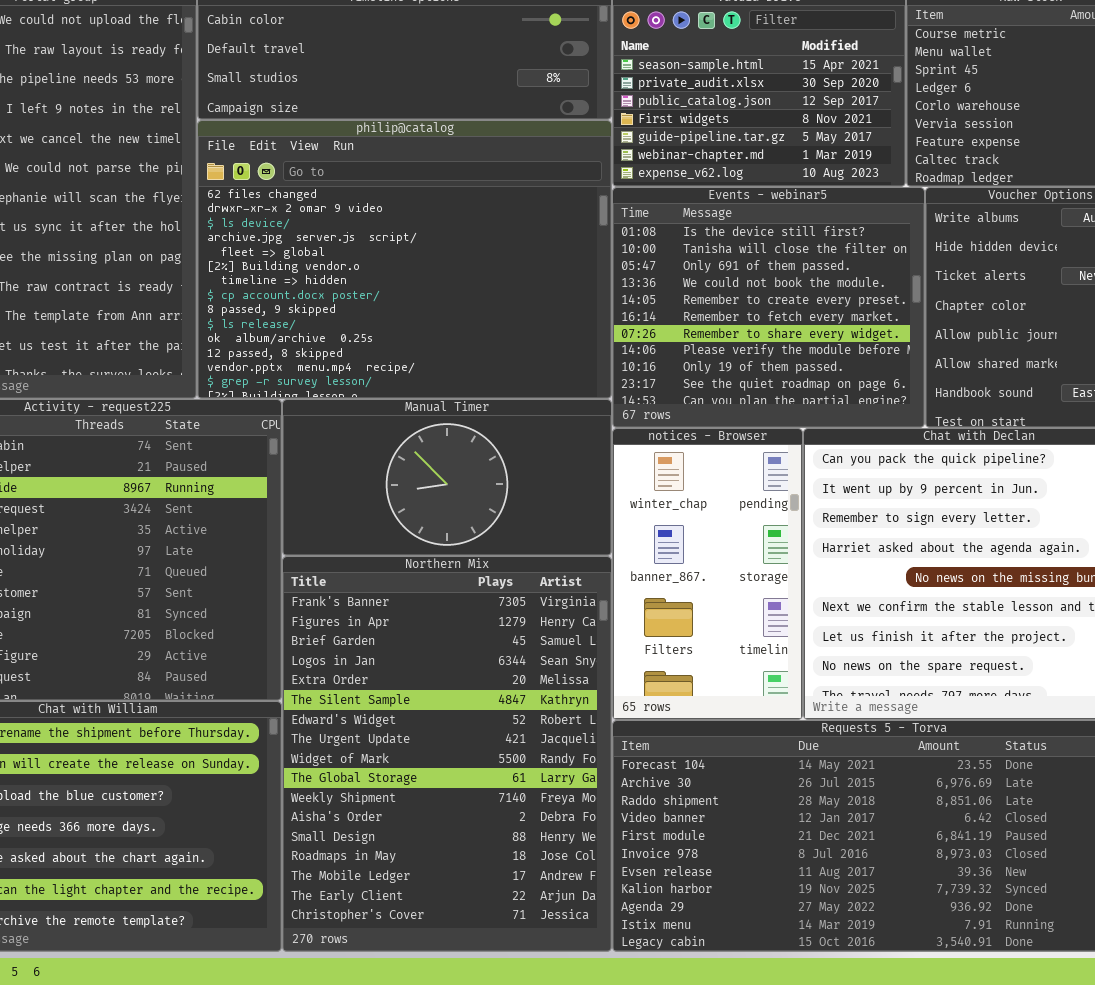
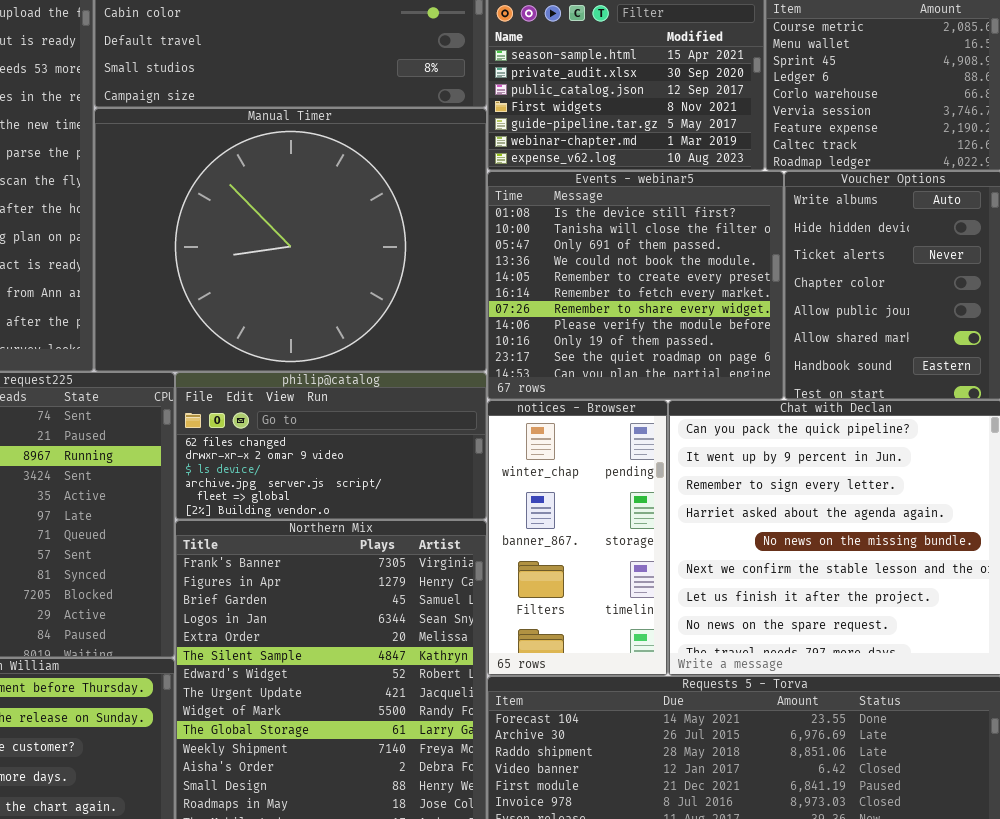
philip@catalog: [197,120,612,399] -> [175,372,487,520], moved, resized
Manual Timer: [282,399,612,556] -> [94,108,487,372], moved, resized

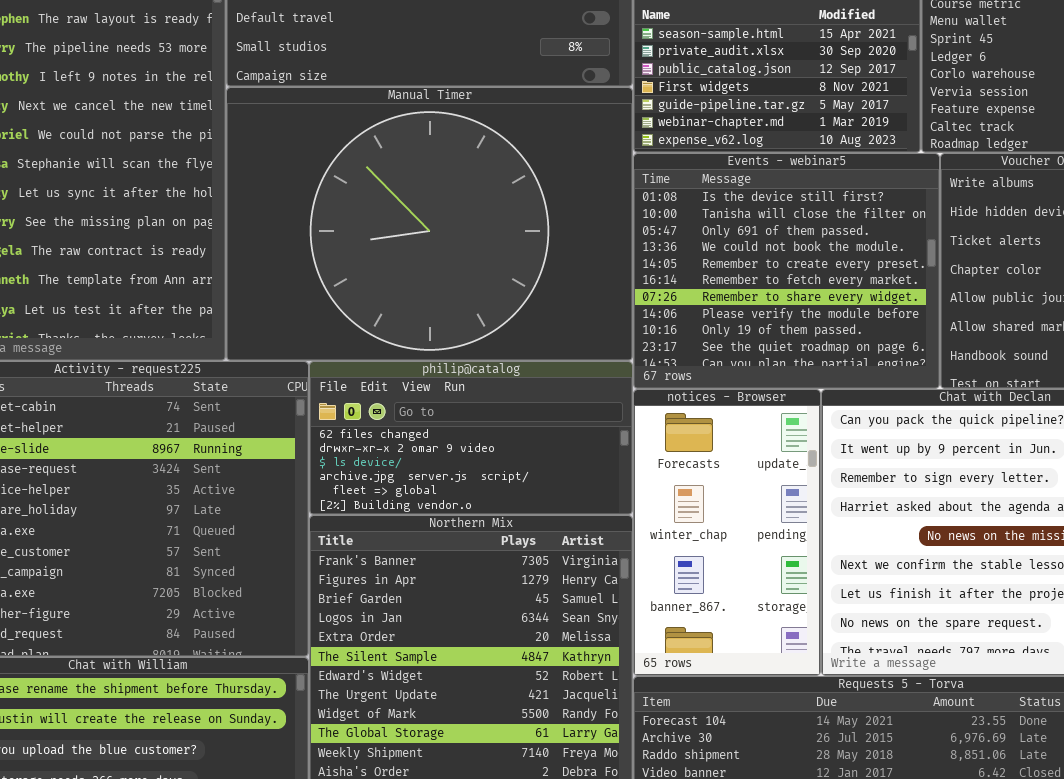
notices - Browser: [487,400,668,676] -> [633,389,821,676], scrolled up 1 row

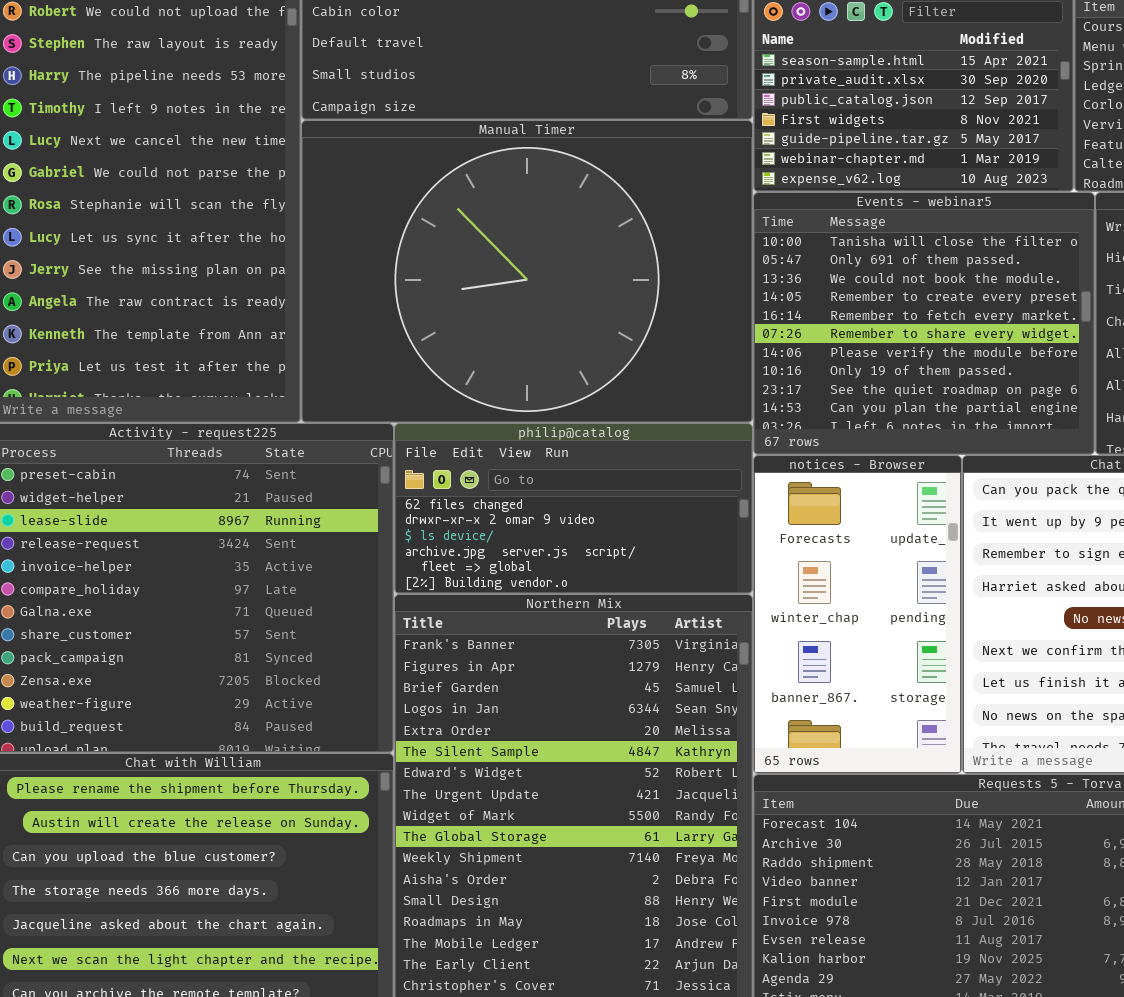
Events - webinar5: [633,153,940,389] -> [753,192,1095,455], scrolled down 1 row

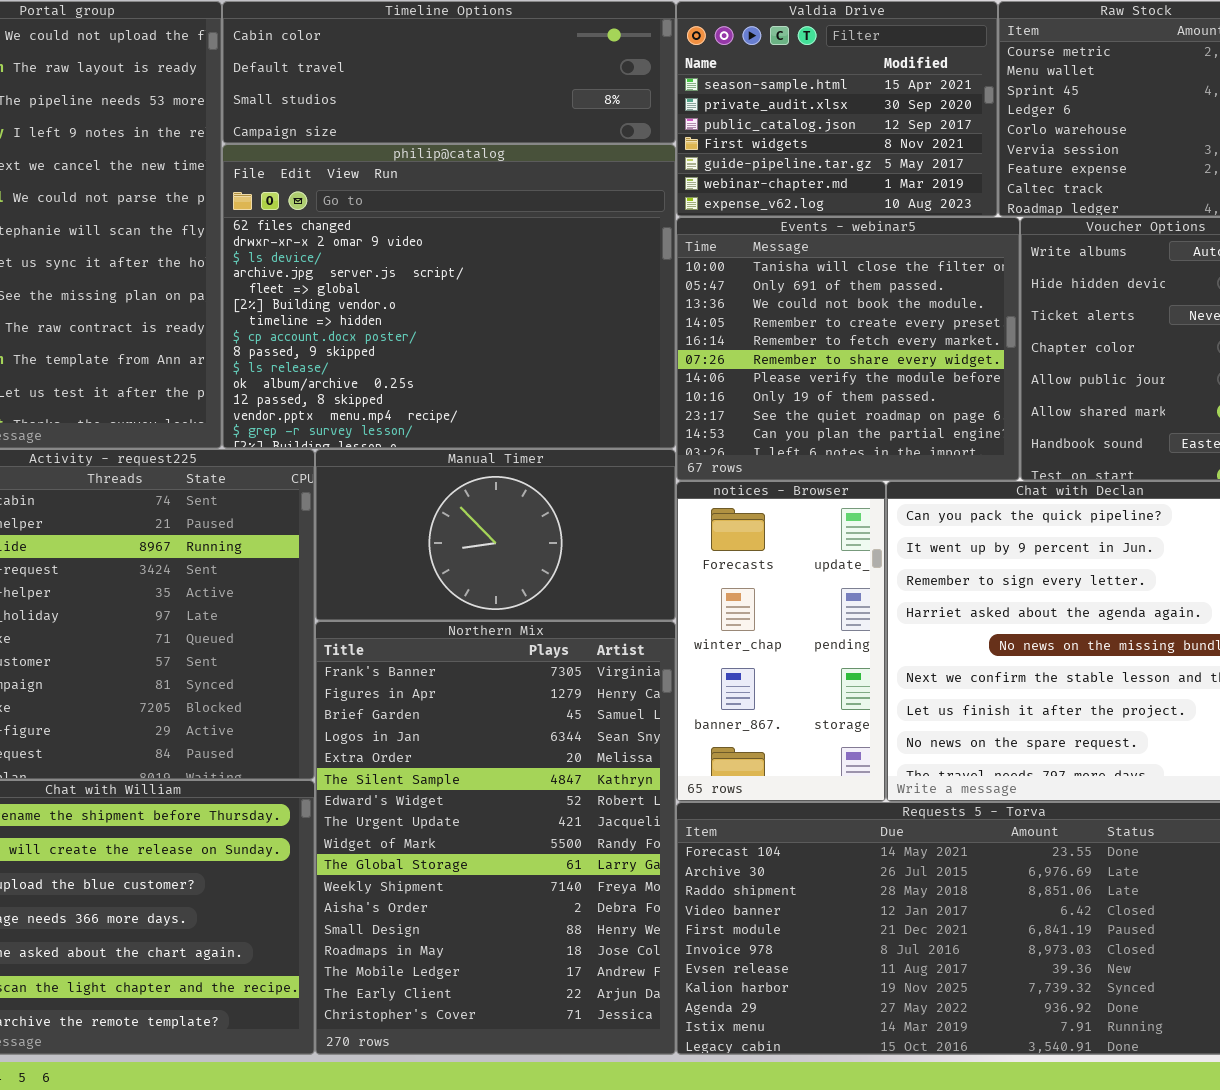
Manual Timer: [301,120,753,423] -> [315,449,676,621], moved, resized
philip@catalog: [394,423,753,594] -> [222,144,676,449], moved, resized

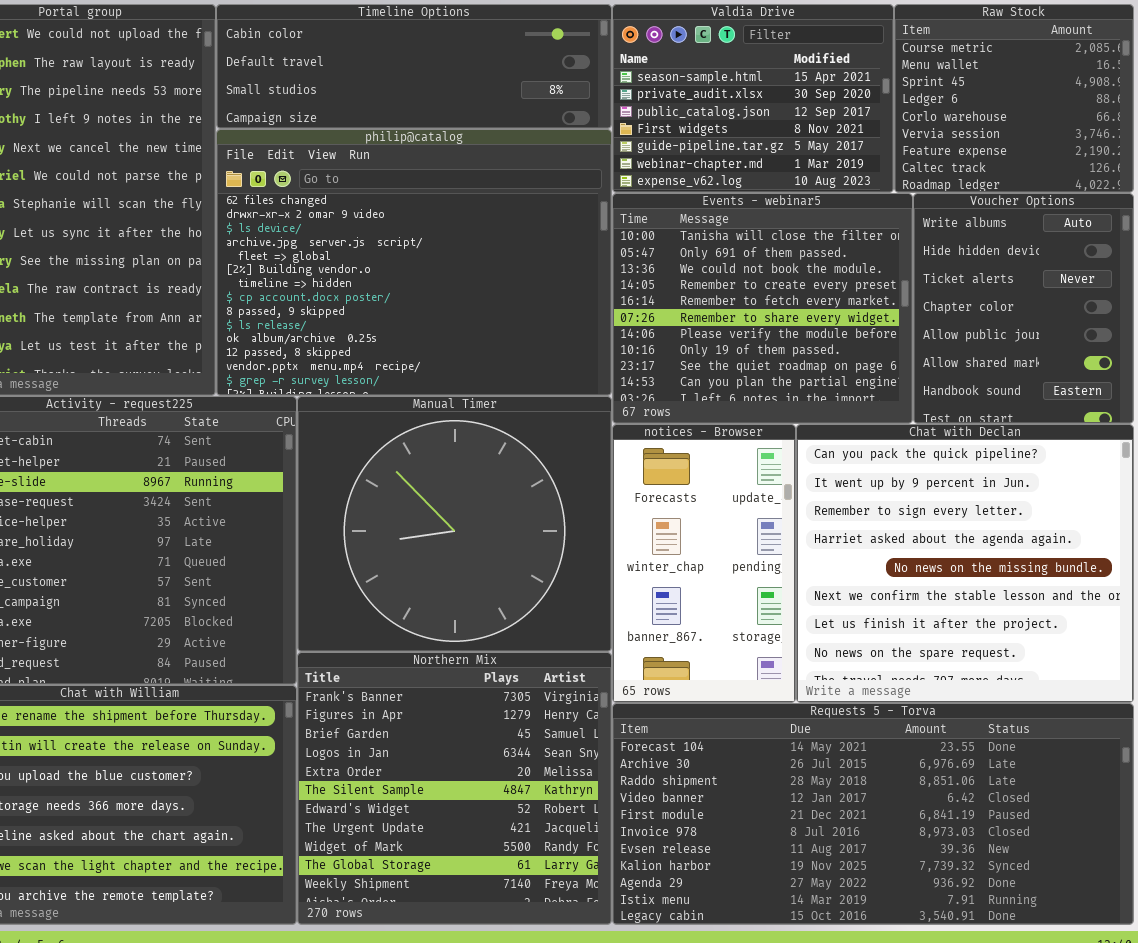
Manual Timer: [315,449,676,621] -> [297,396,612,652], resized
Northern Mix: [315,621,676,1055] -> [297,652,612,925], resized

